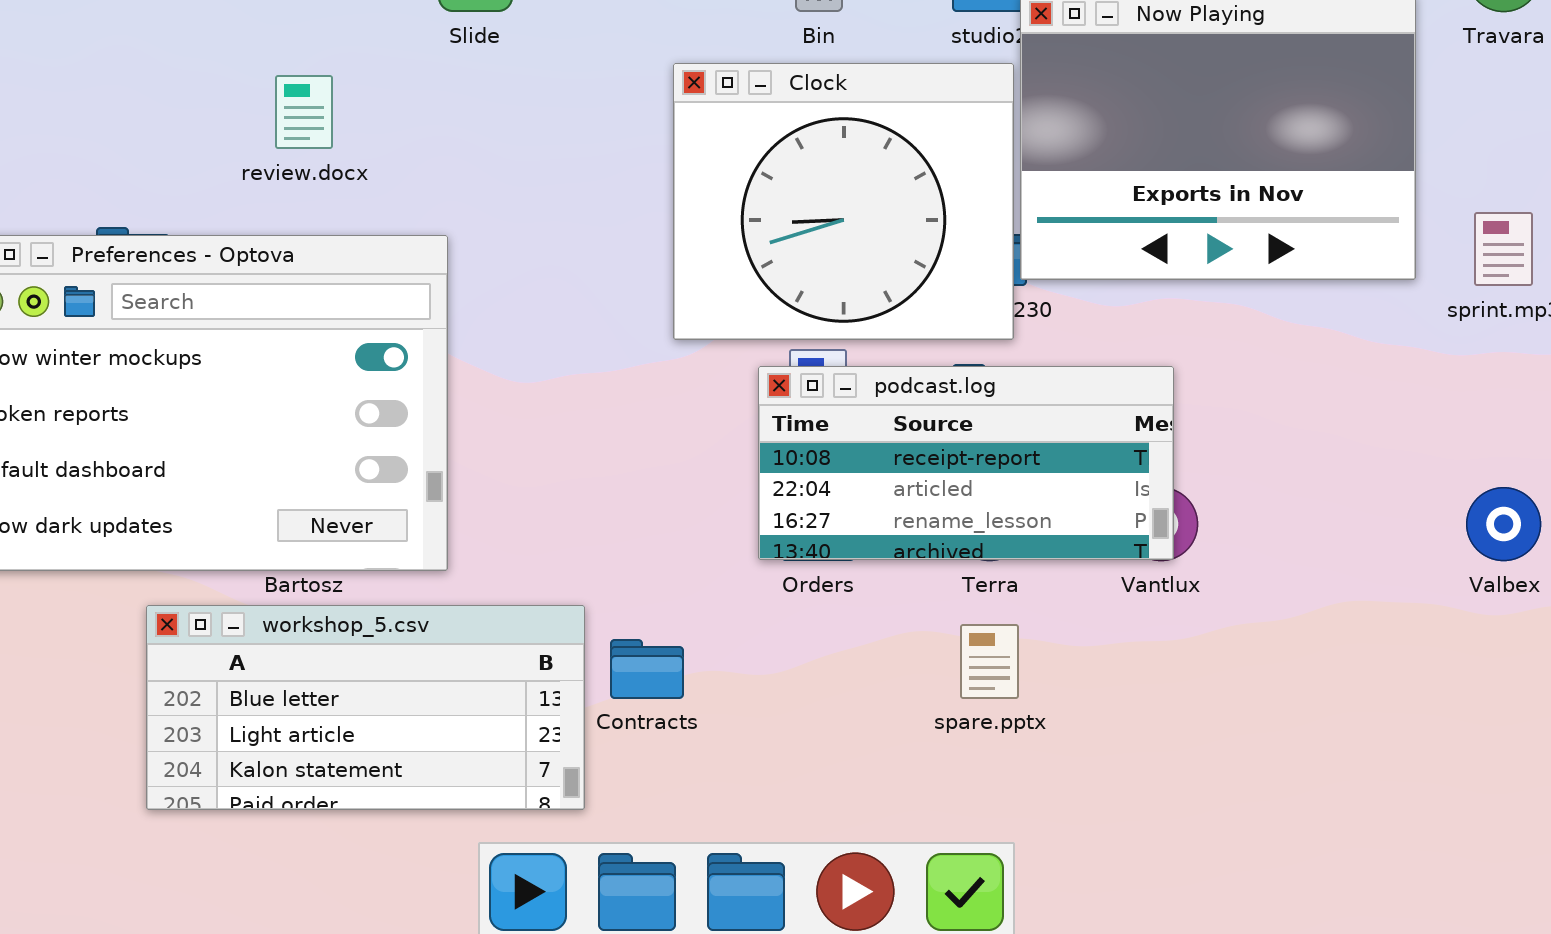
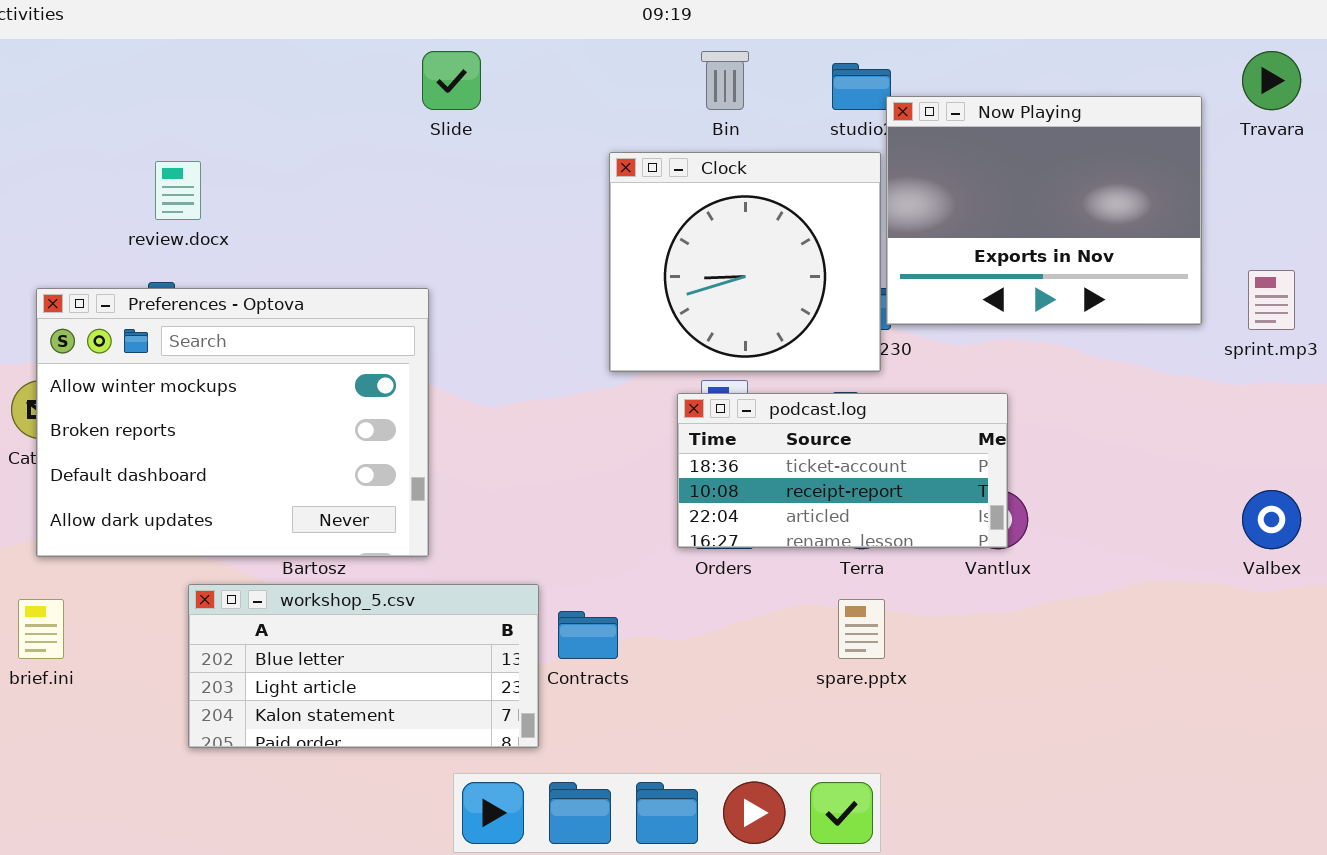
review.docx: [275,75,333,149] -> [155,161,201,220], moved
podcast.log: [758,366,1174,560] -> [677,393,1008,548], scrolled up 1 row

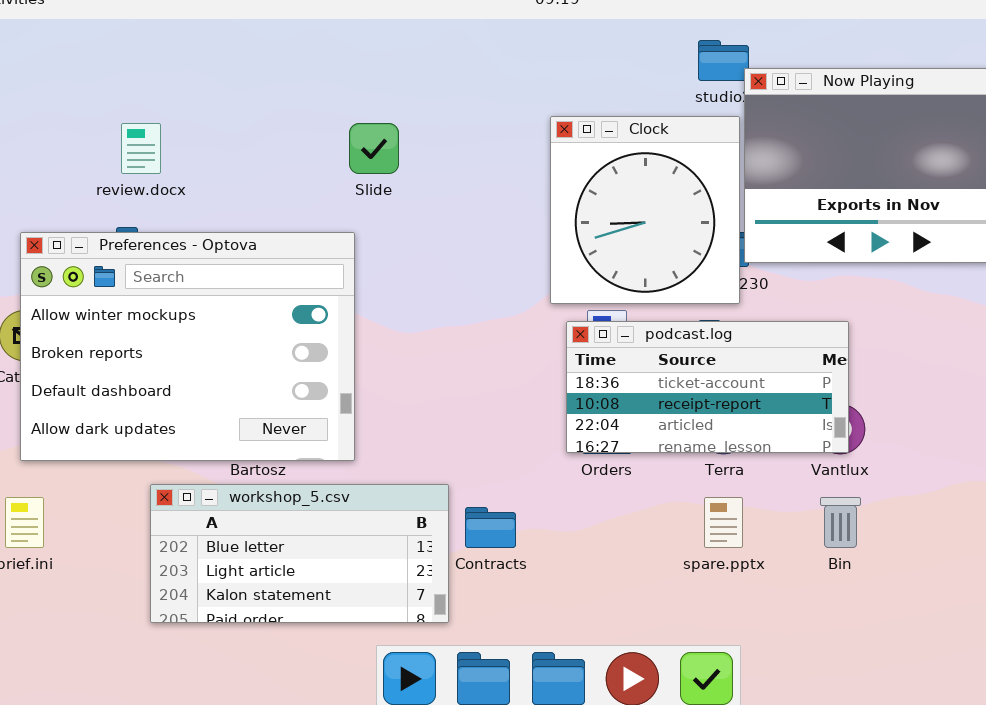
Slide: [422,51,481,110] -> [349,123,399,174], moved
Bin: [701,51,749,110] -> [820,497,861,548], moved
Clock: [609,152,881,372] -> [550,116,740,304], resized

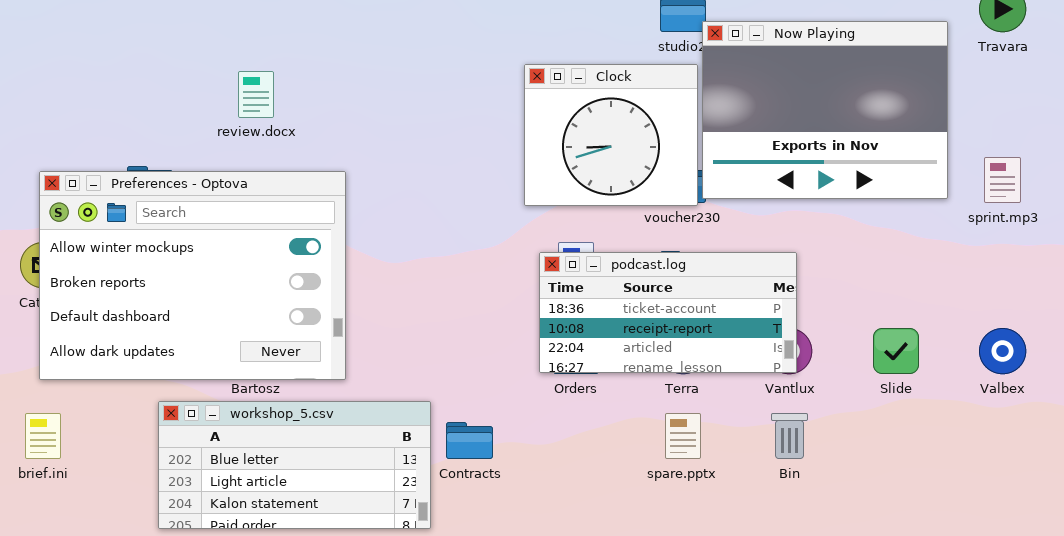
Clock: [550,116,740,304] -> [524,64,698,206], resized
review.docx: [121,123,161,174] -> [238,71,274,118], moved
Slide: [349,123,399,174] -> [873,328,919,374], moved

